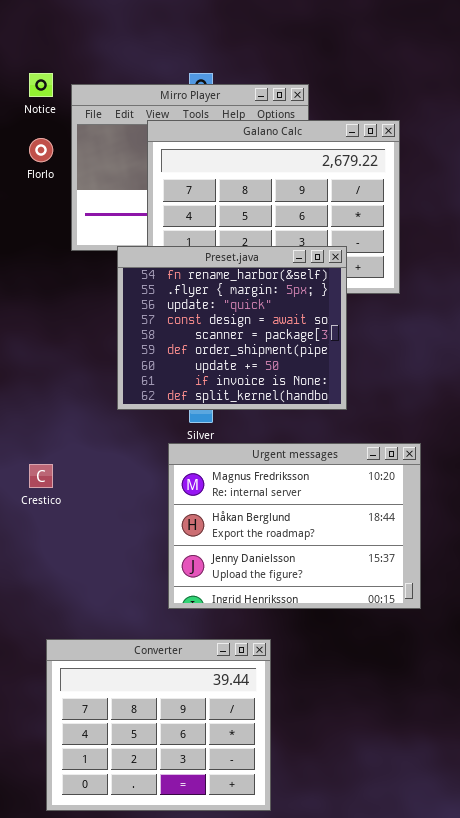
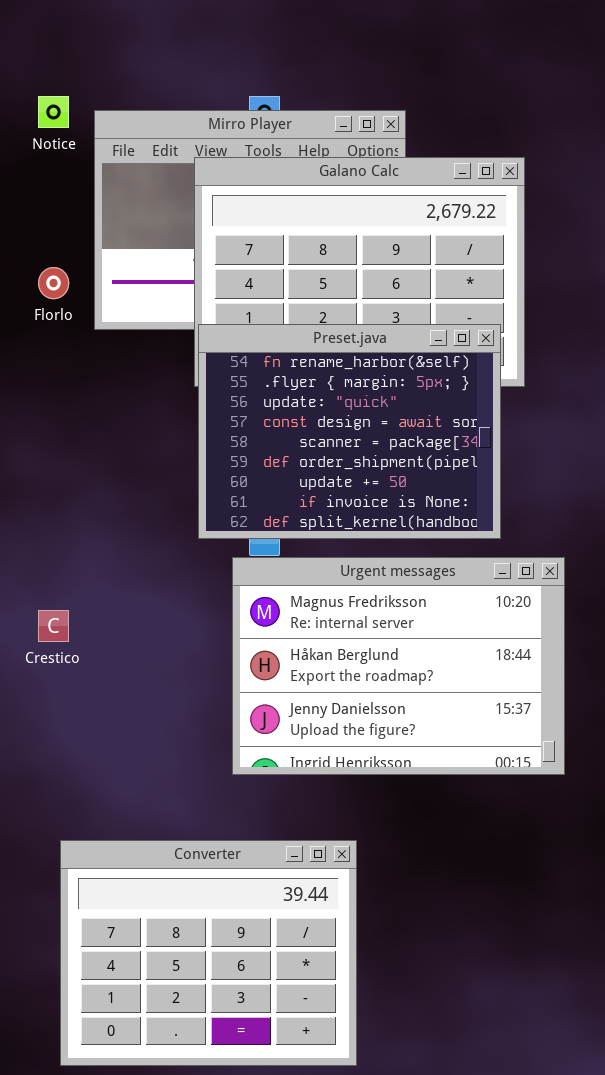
Florlo: [29,138,53,162] -> [38,267,69,299], moved
Preset.java: [117,246,347,410] -> [198,324,501,539], moved
Urgent messages: [168,443,421,609] -> [232,557,565,775], moved

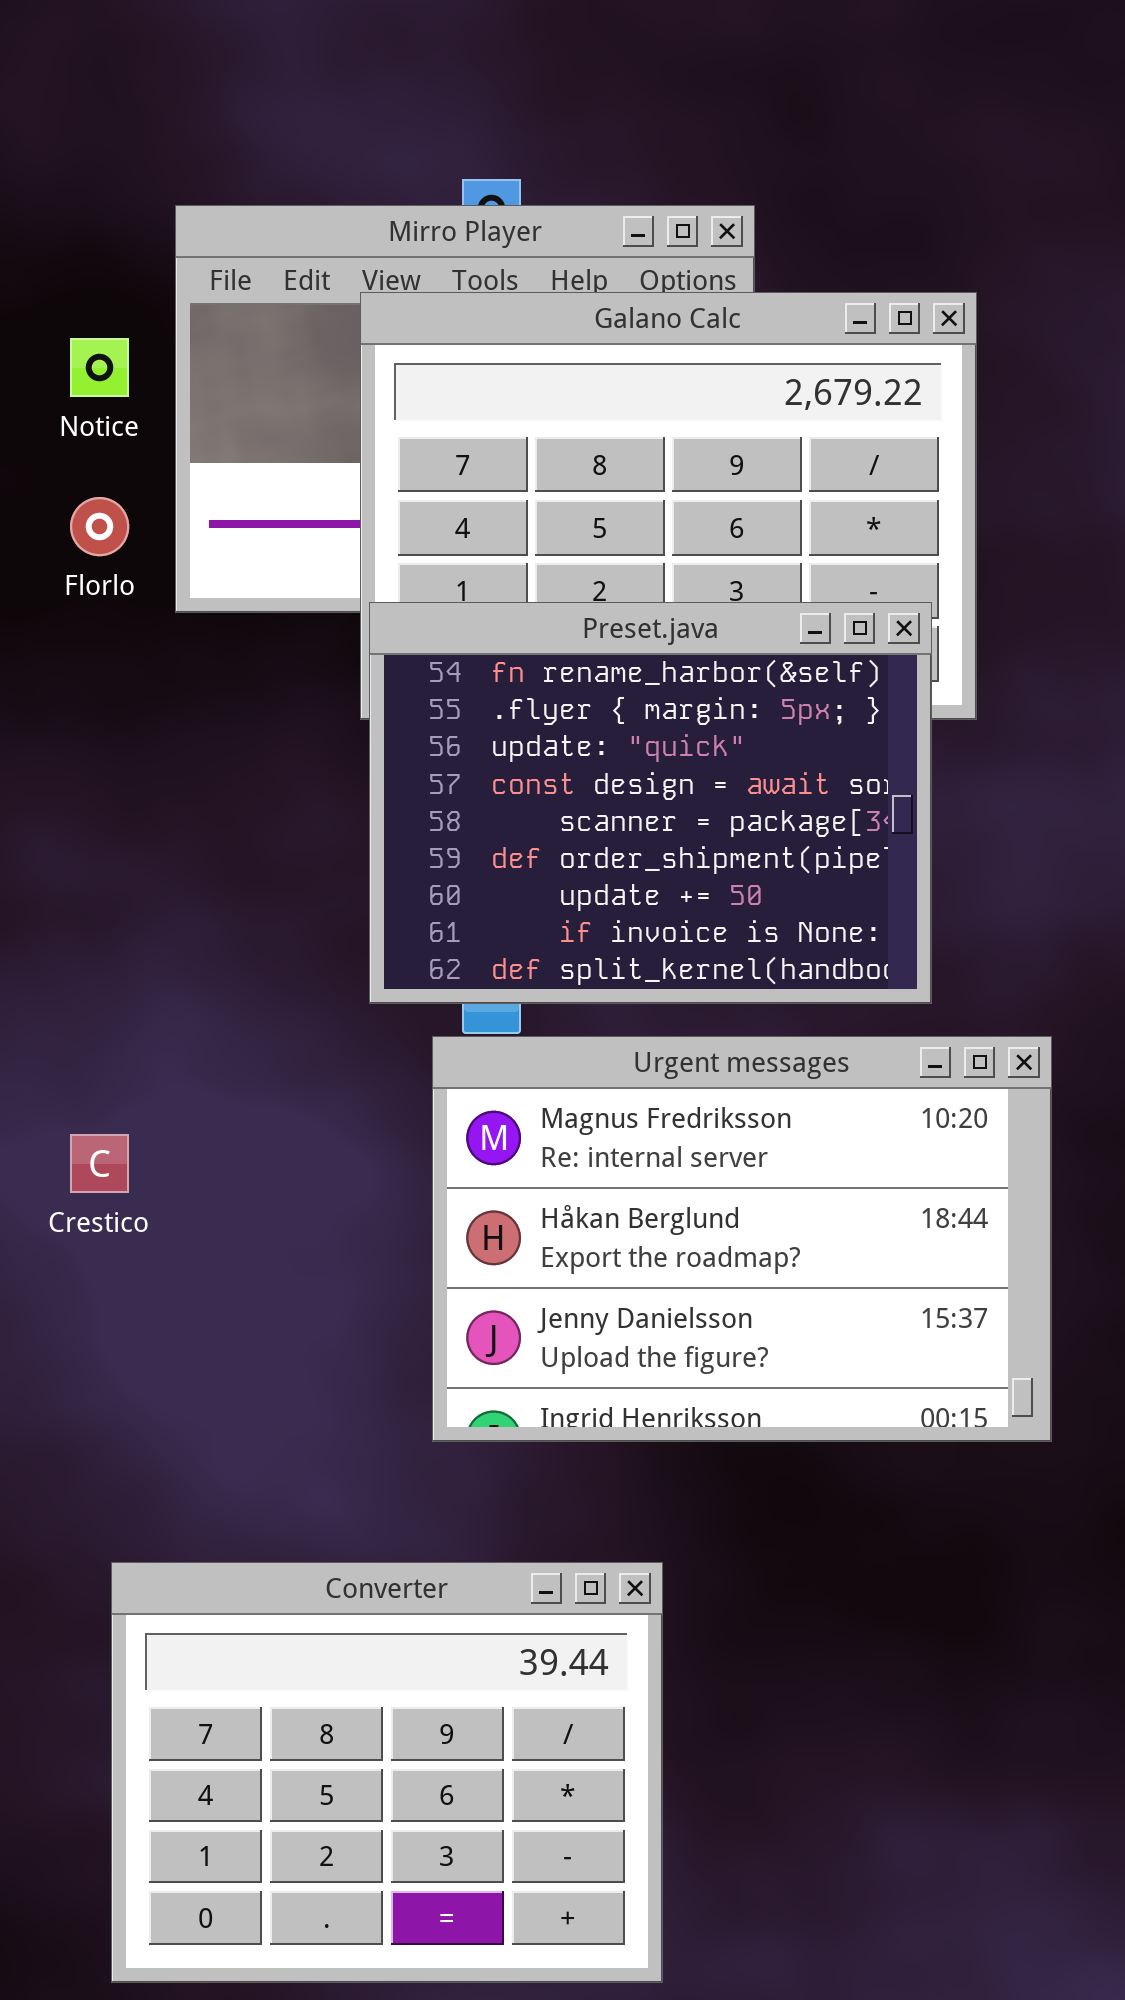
Notice: [38,96,69,128] -> [70,338,129,397], moved

